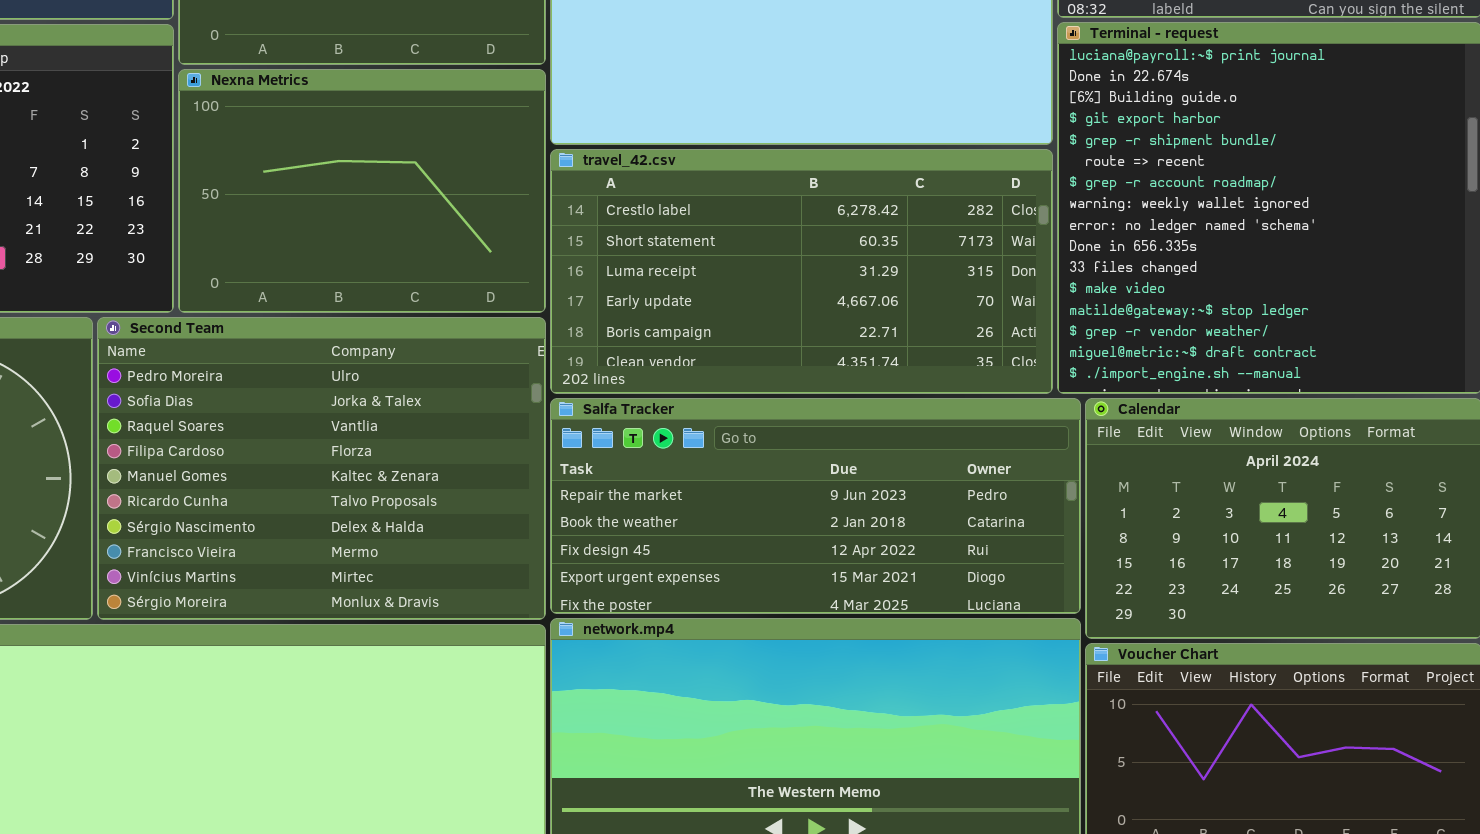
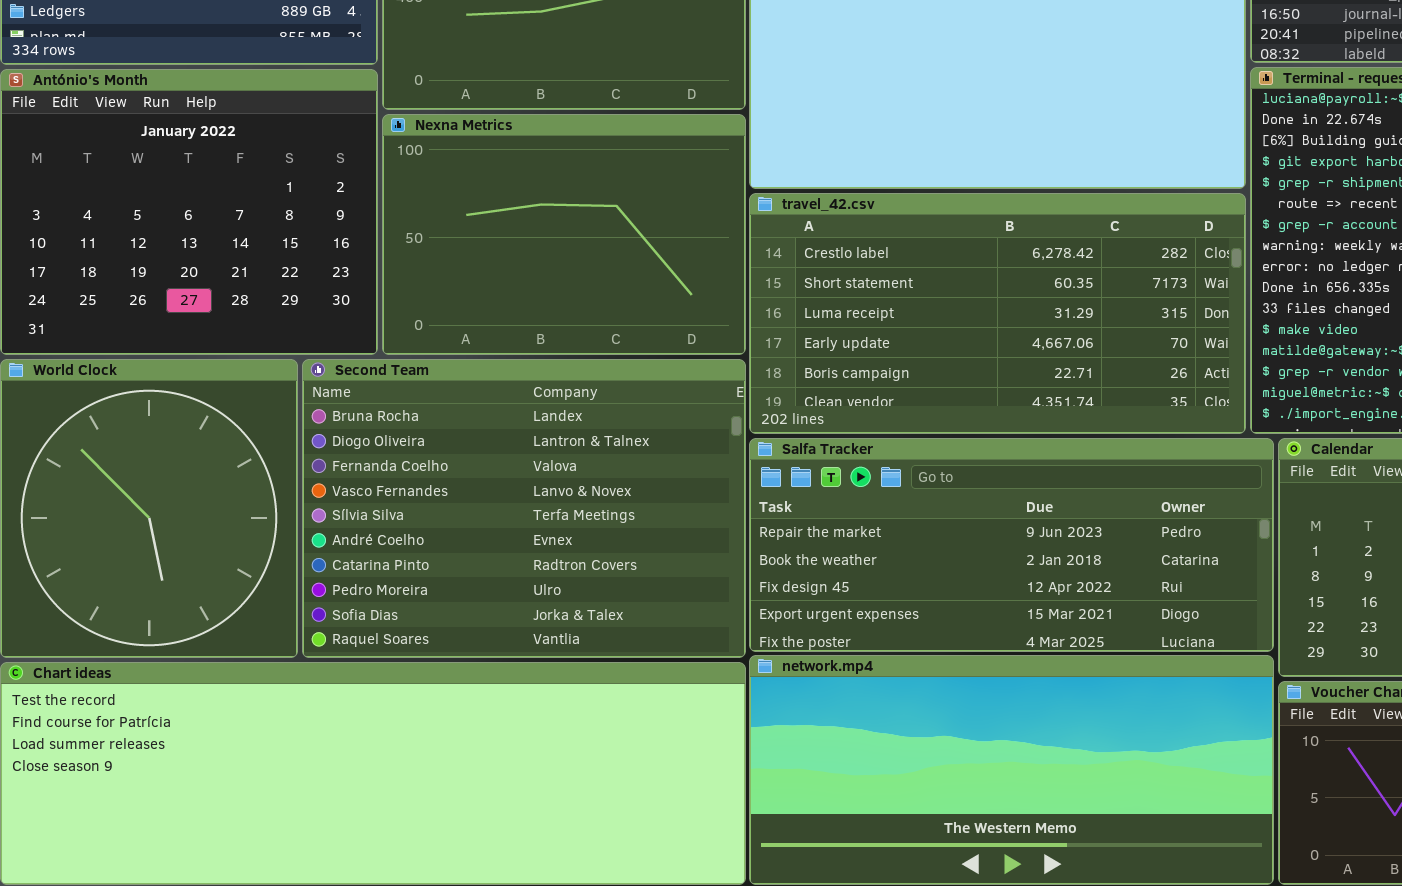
Second Team: [97,317,546,620] -> [302,359,746,658], scrolled up 7 rows

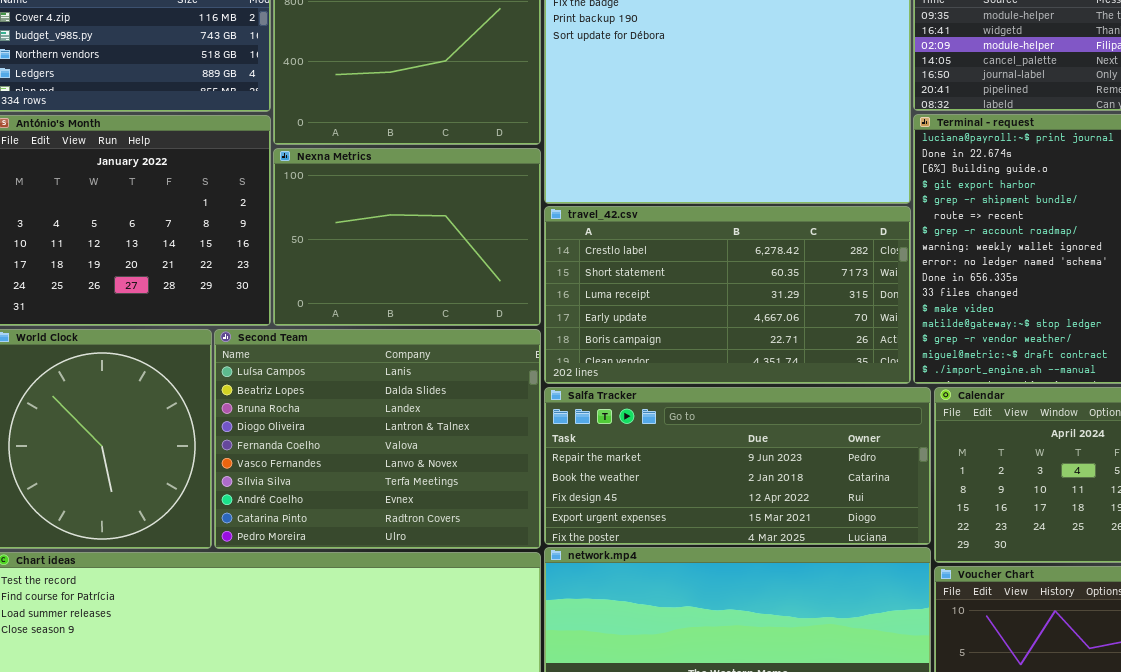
Second Team: [302,359,746,658] -> [214,329,541,549], scrolled up 2 rows

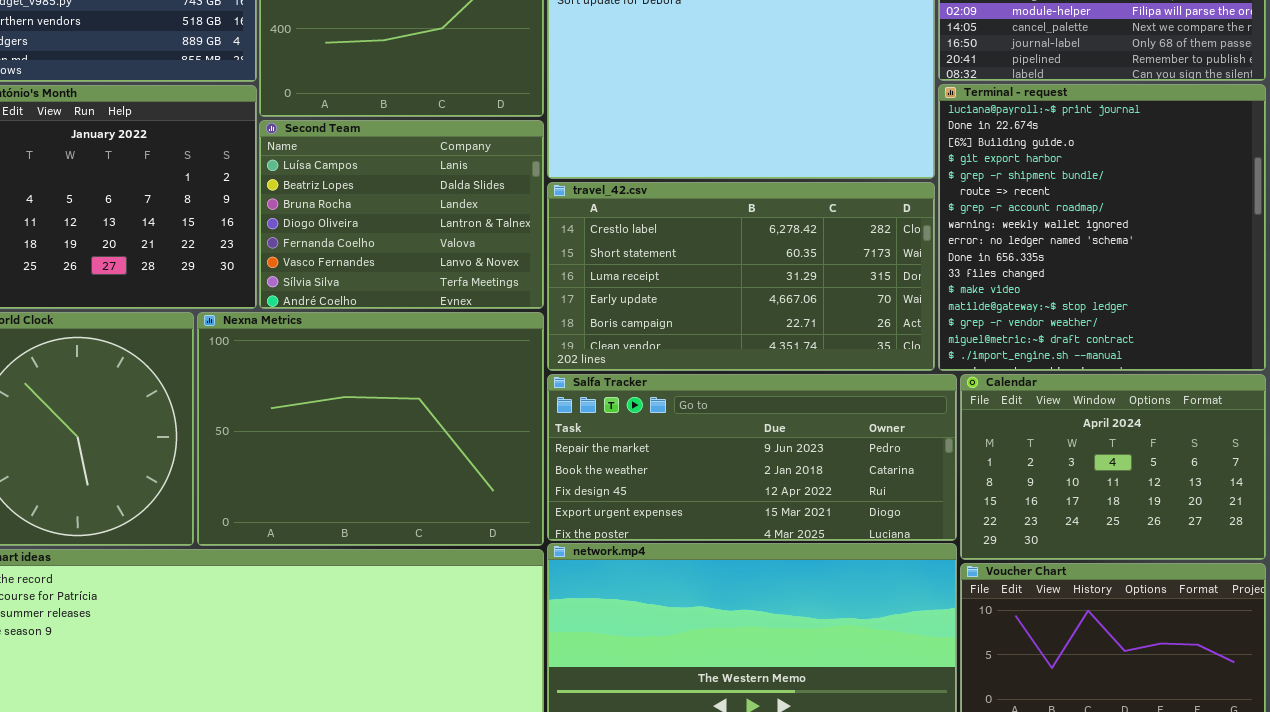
Nexna Metrics: [273,148,541,326] -> [197,312,544,546], moved, resized
Second Team: [214,329,541,549] -> [259,120,544,309], moved, resized

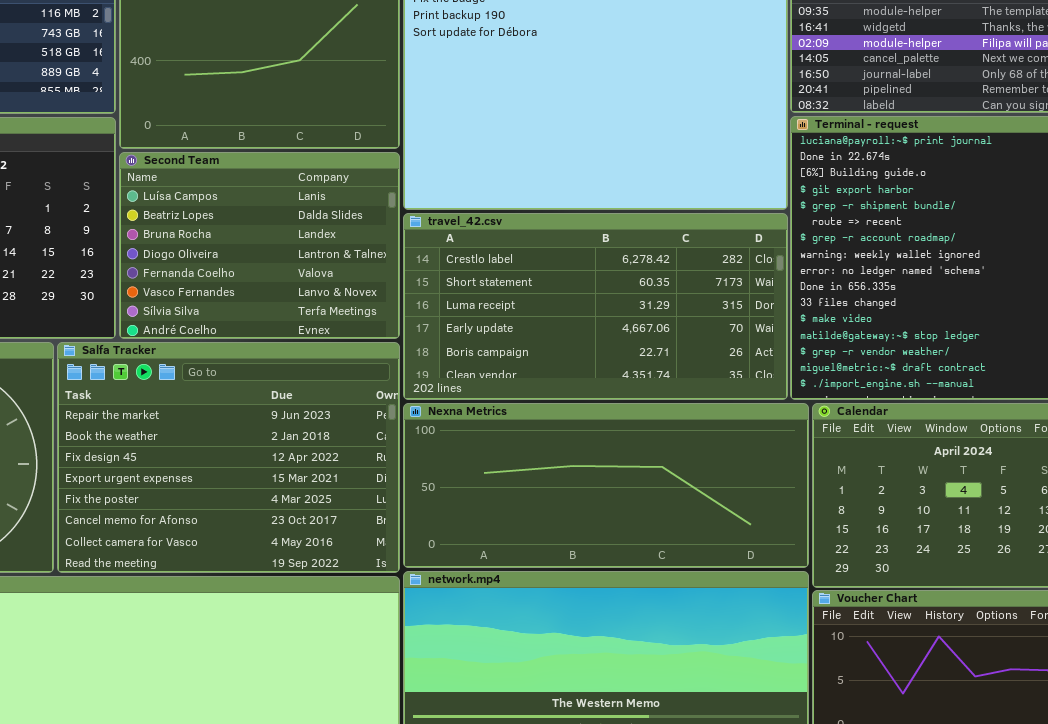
Nexna Metrics: [197,312,544,546] -> [403,403,809,568], moved, resized
Salfa Tracker: [547,374,957,541] -> [57,342,400,573], moved, resized

